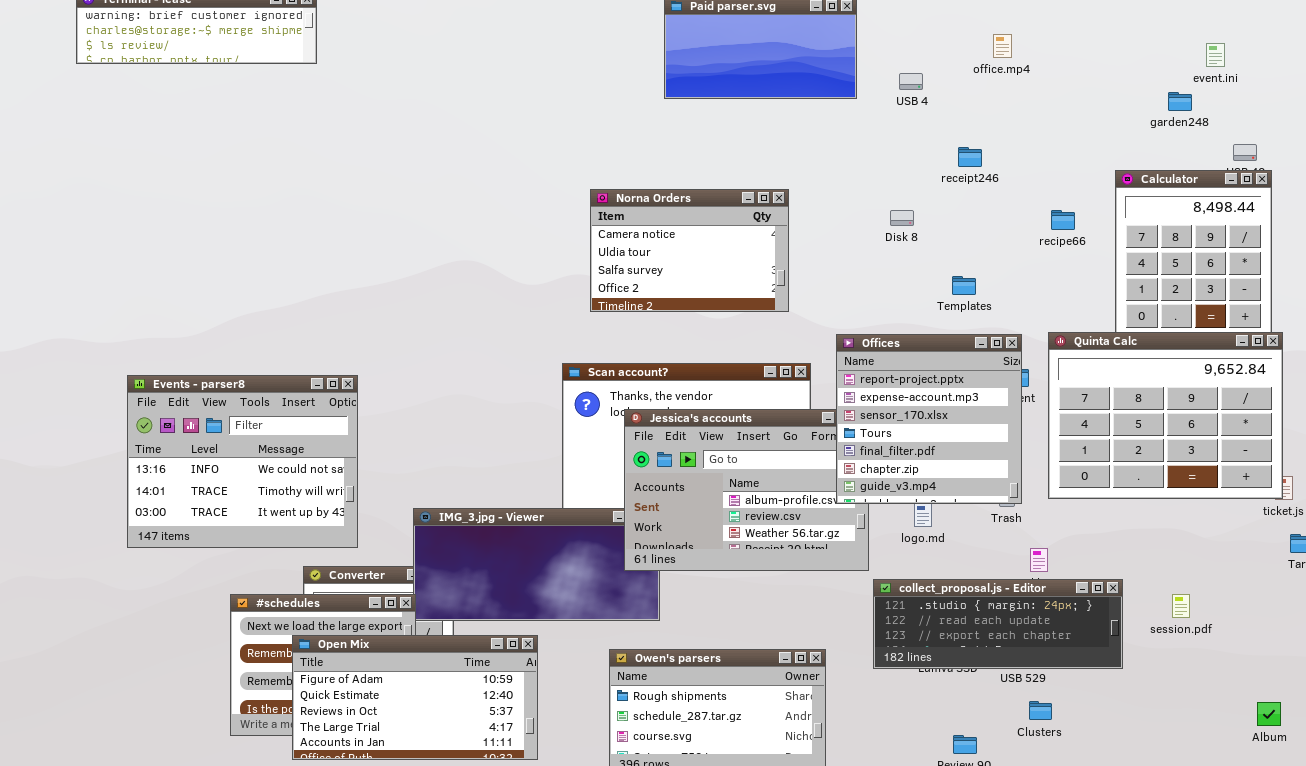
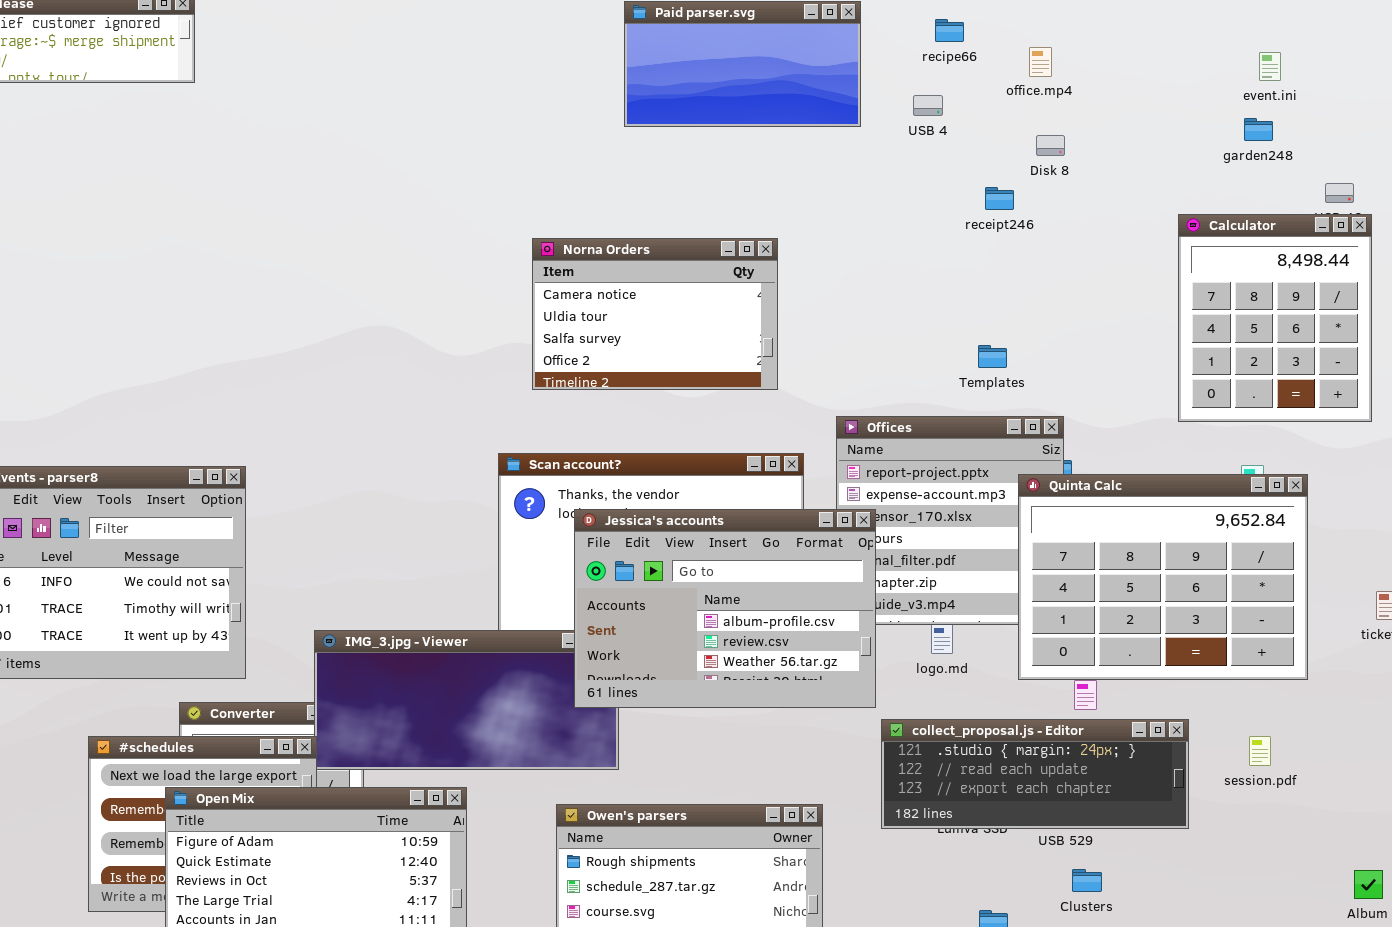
event.ini: [1206,43,1225,67] -> [1259,52,1281,81], moved
Disk 8: [890,210,914,226] -> [1036,135,1065,156], moved
recipe66: [1051,210,1075,230] -> [935,19,964,42], moved
Quinta Calc: [1048,332,1283,499] -> [1018,474,1308,680], moved
Jessica's accounts: [624,409,869,571] -> [574,509,876,708], raised

